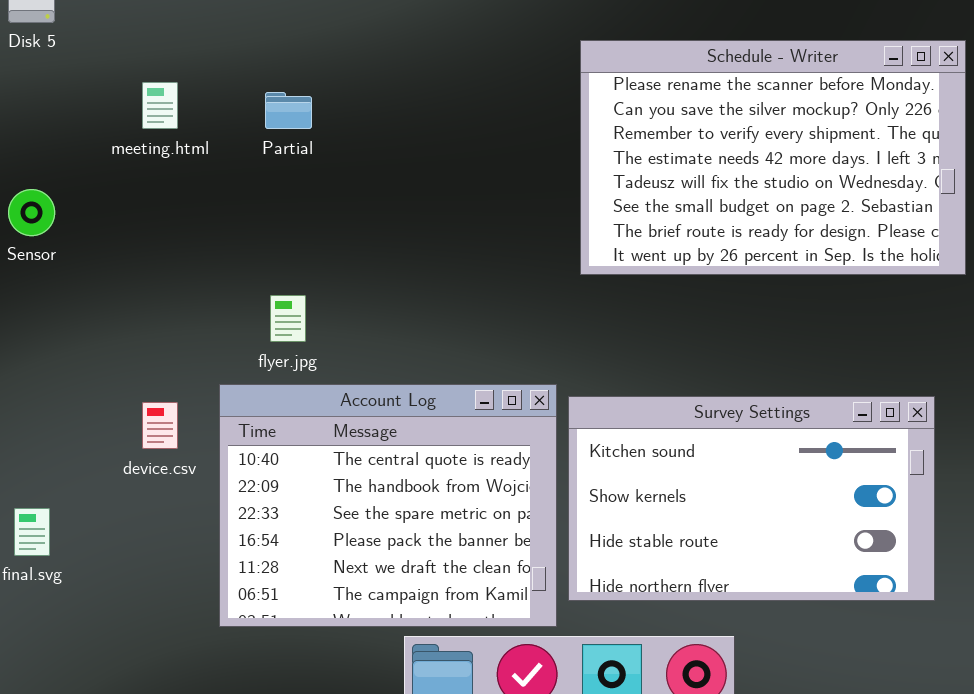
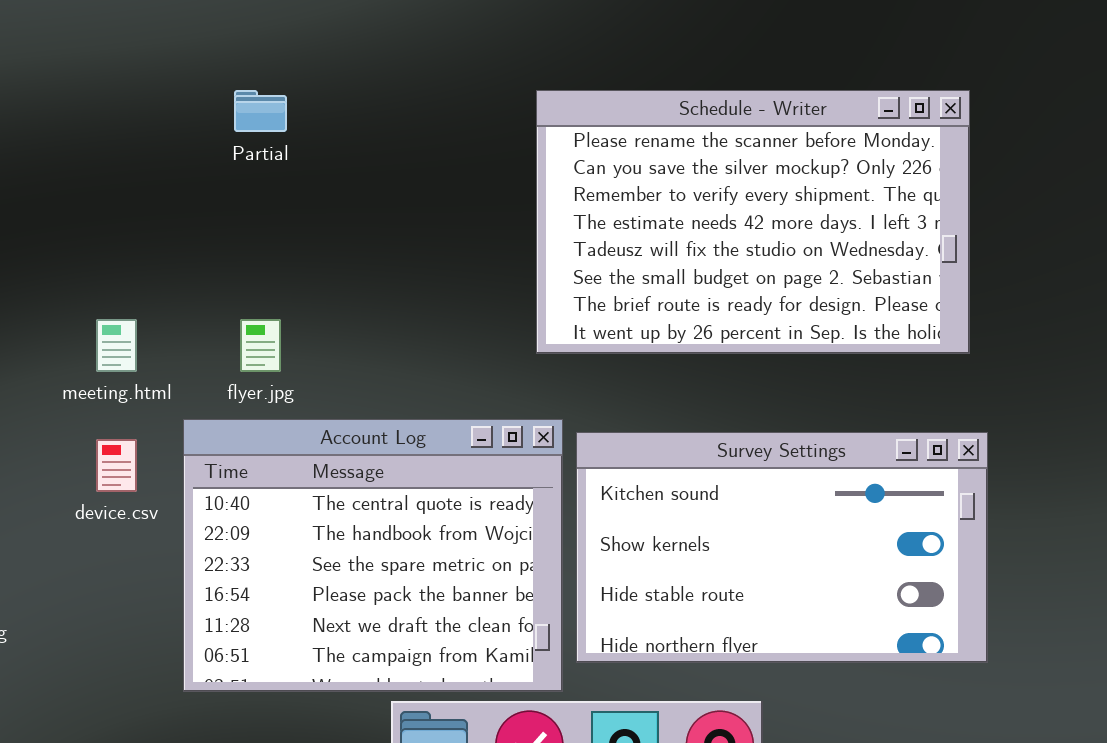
Schedule - Writer: [580,40,966,275] -> [536,90,970,354], moved
meeting.html: [142,82,178,129] -> [96,319,137,372], moved

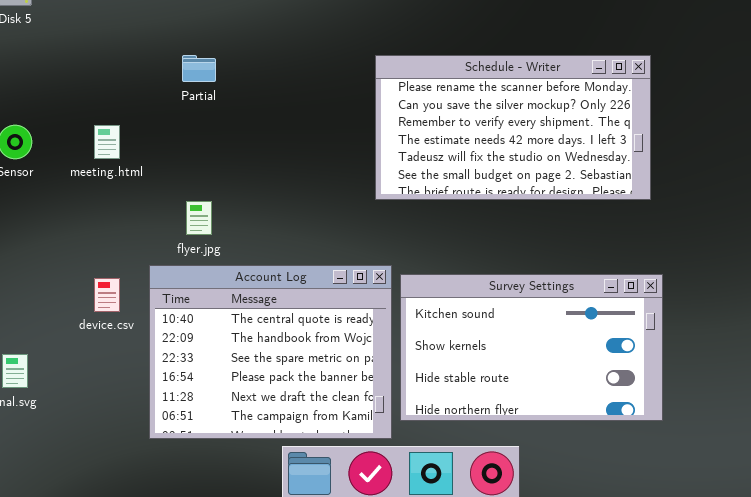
Schedule - Writer: [536,90,970,354] -> [375,55,651,200], resized
meeting.html: [96,319,137,372] -> [94,125,120,159], moved

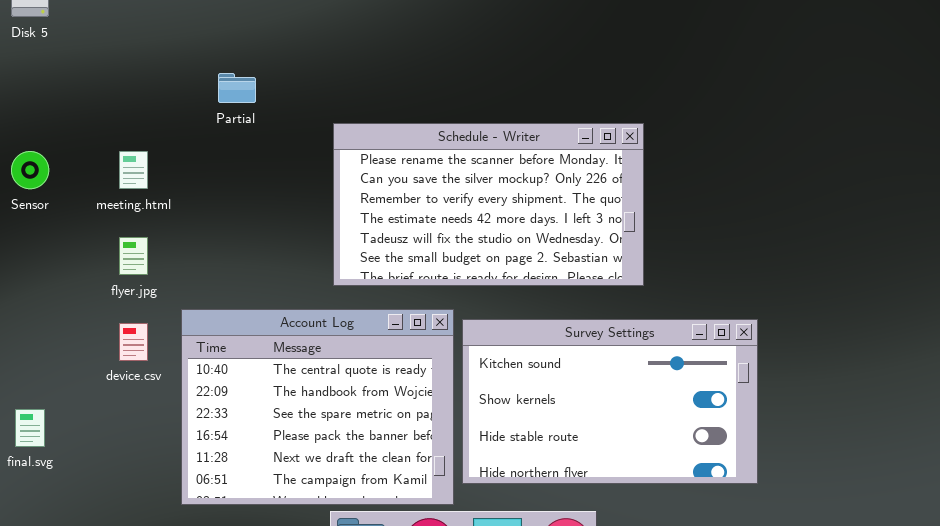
Schedule - Writer: [375,55,651,200] -> [333,123,644,286], moved
flyer.jpg: [186,201,212,235] -> [119,237,148,275], moved

